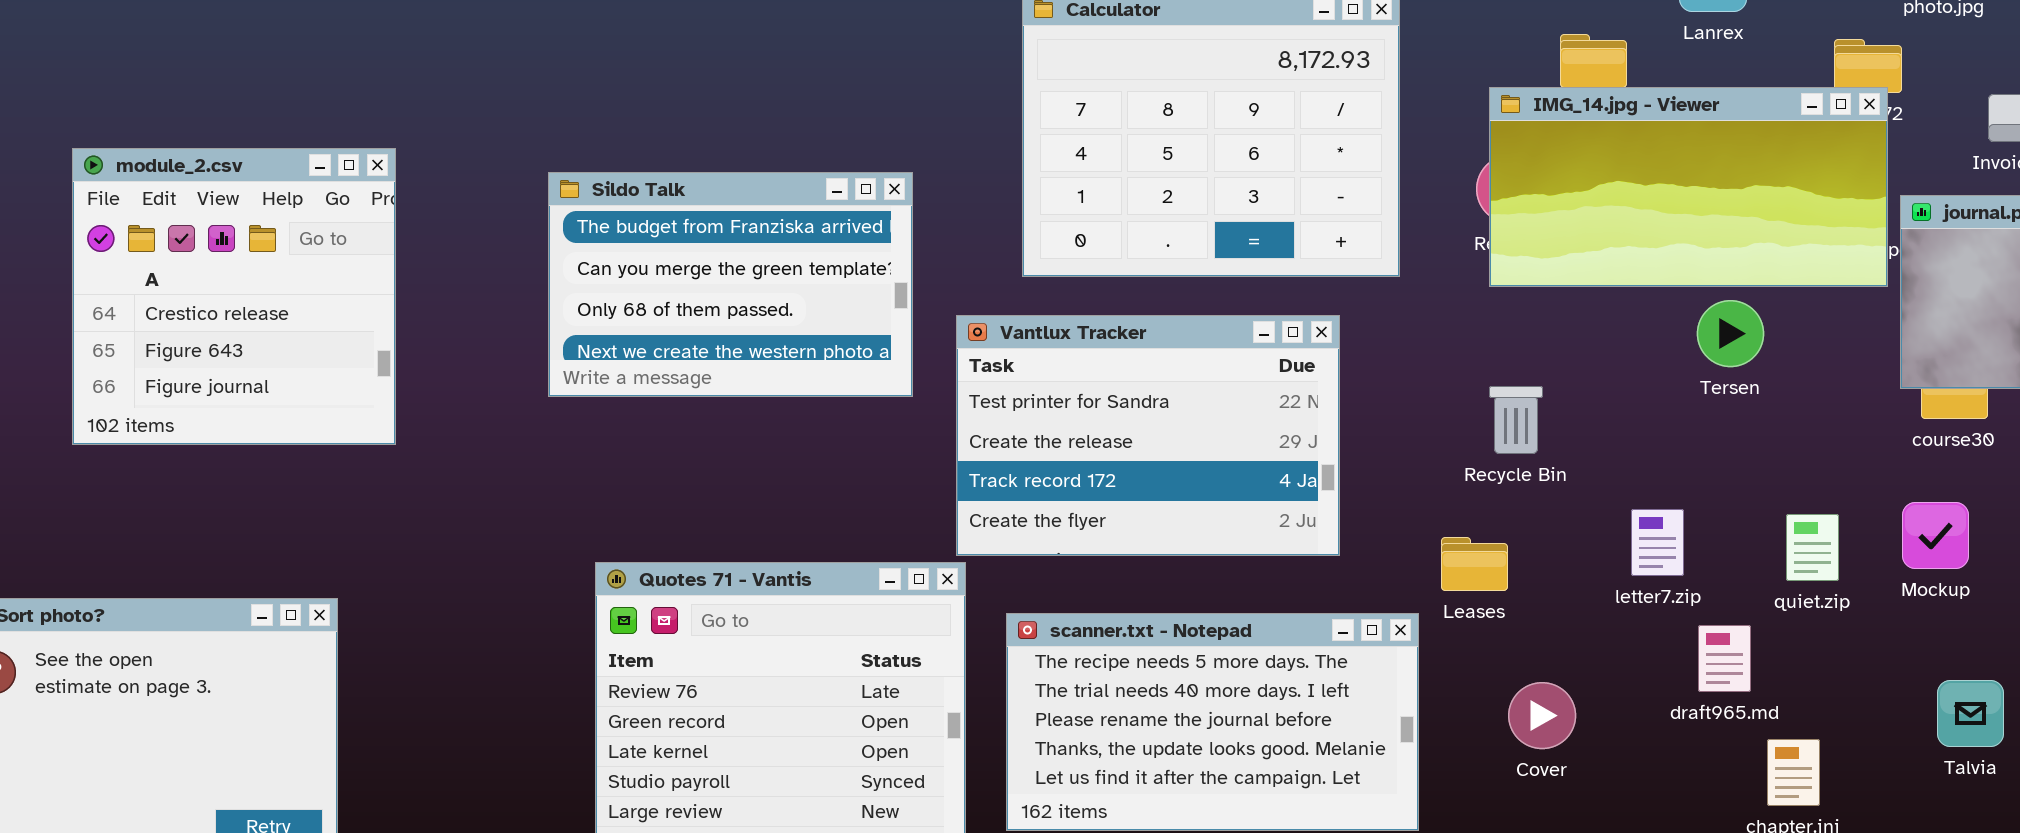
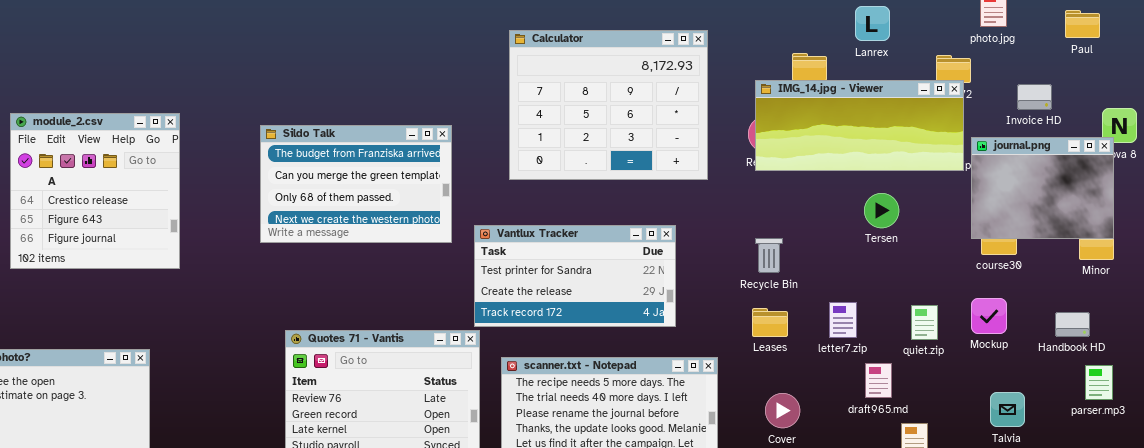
IMG_14.jpg - Viewer: [1489,87,1888,287] -> [755,80,964,171], resized
Vantlux Tracker: [956,315,1340,556] -> [474,225,676,327], resized
Leases: [1441,537,1508,591] -> [752,308,788,337], moved

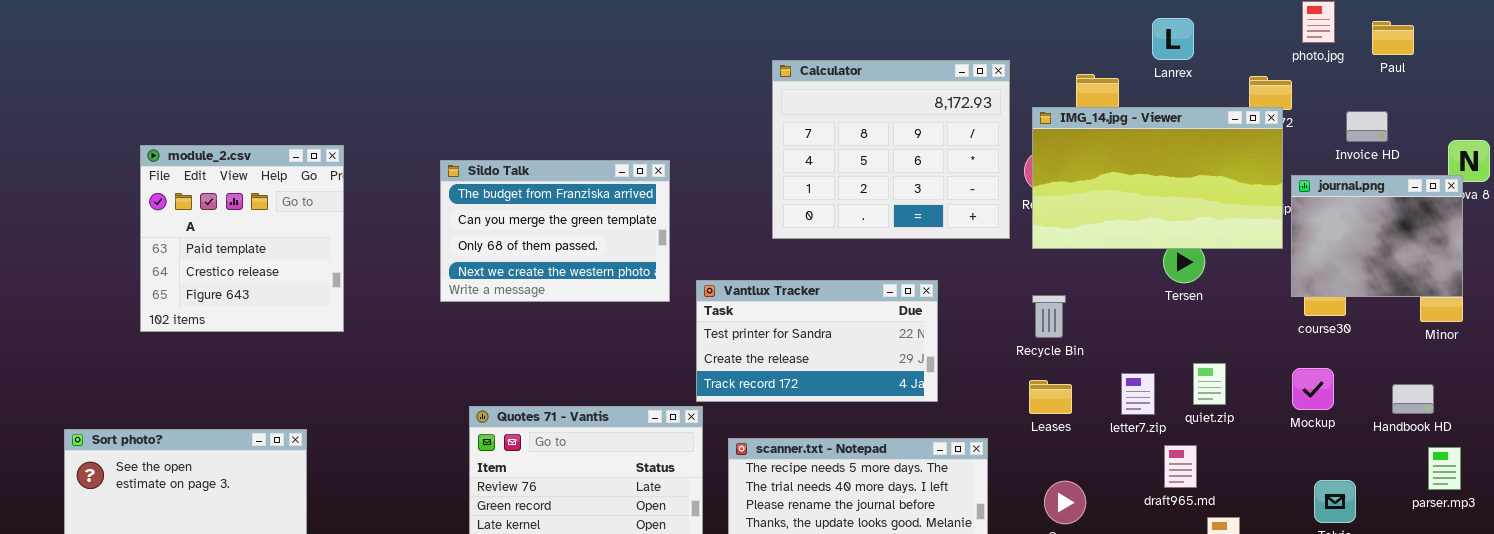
Paul: [1065,10,1100,38] -> [1372,21,1414,55], moved
Calculator: [509,30,708,180] -> [772,60,1010,239], moved
IMG_14.jpg - Viewer: [755,80,964,171] -> [1032,107,1283,249], resized
module_2.csv: [10,113,180,269] -> [140,145,344,332], scrolled up 1 row
quiet.zip: [911,305,938,340] -> [1193,363,1226,405], moved

